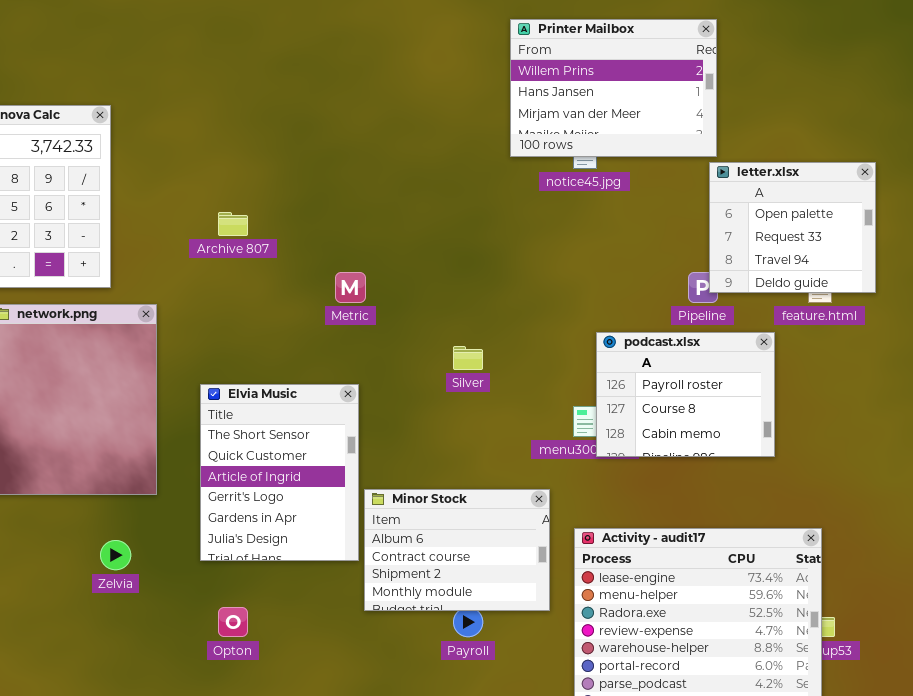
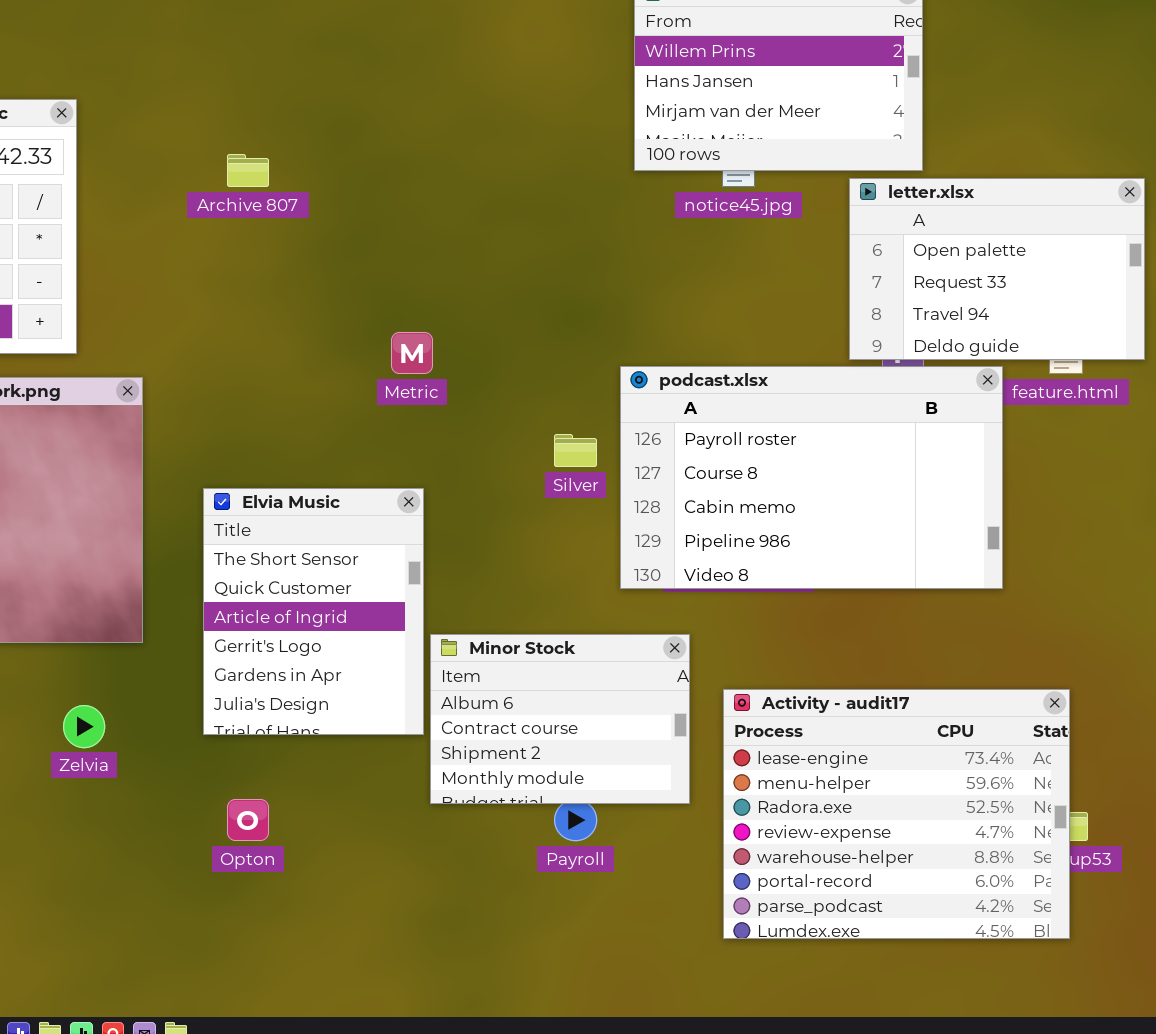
letter.xlsx: [709,162,876,293] -> [849,178,1145,360], resized
Archive 807: [218,212,248,236] -> [227,154,269,187], moved
podcast.xlsx: [596,332,775,457] -> [620,366,1003,589], resized

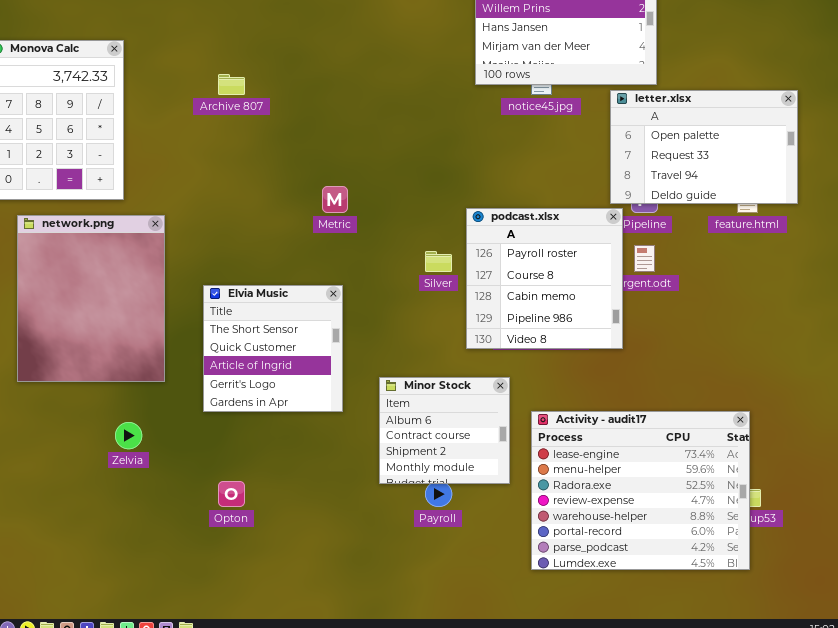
podcast.xlsx: [620,366,1003,589] -> [466,208,623,349], resized
Elvia Music: [203,488,424,735] -> [203,285,343,412], resized
Minor Stock: [430,634,690,804] -> [379,377,510,484], resized

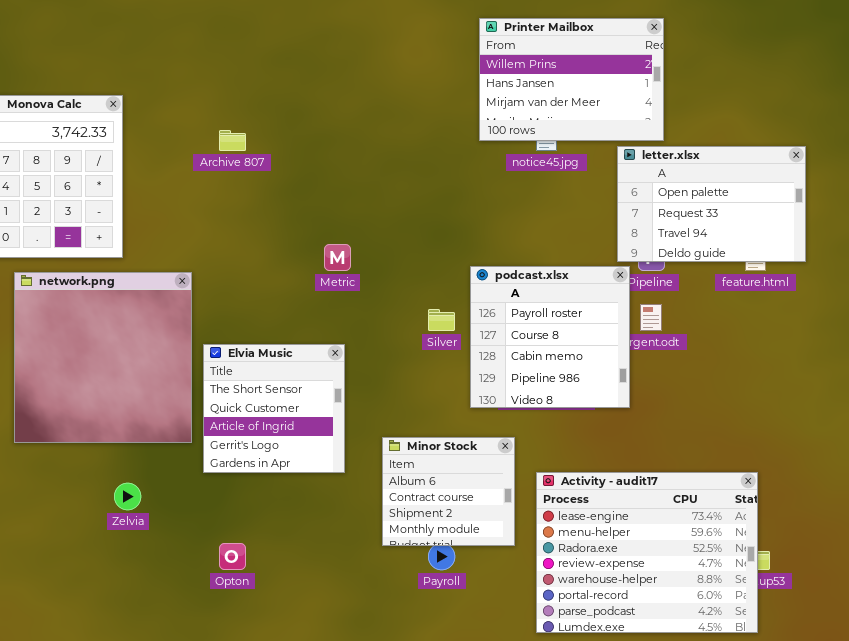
network.png: [17,215,165,382] -> [14,272,192,443], resized

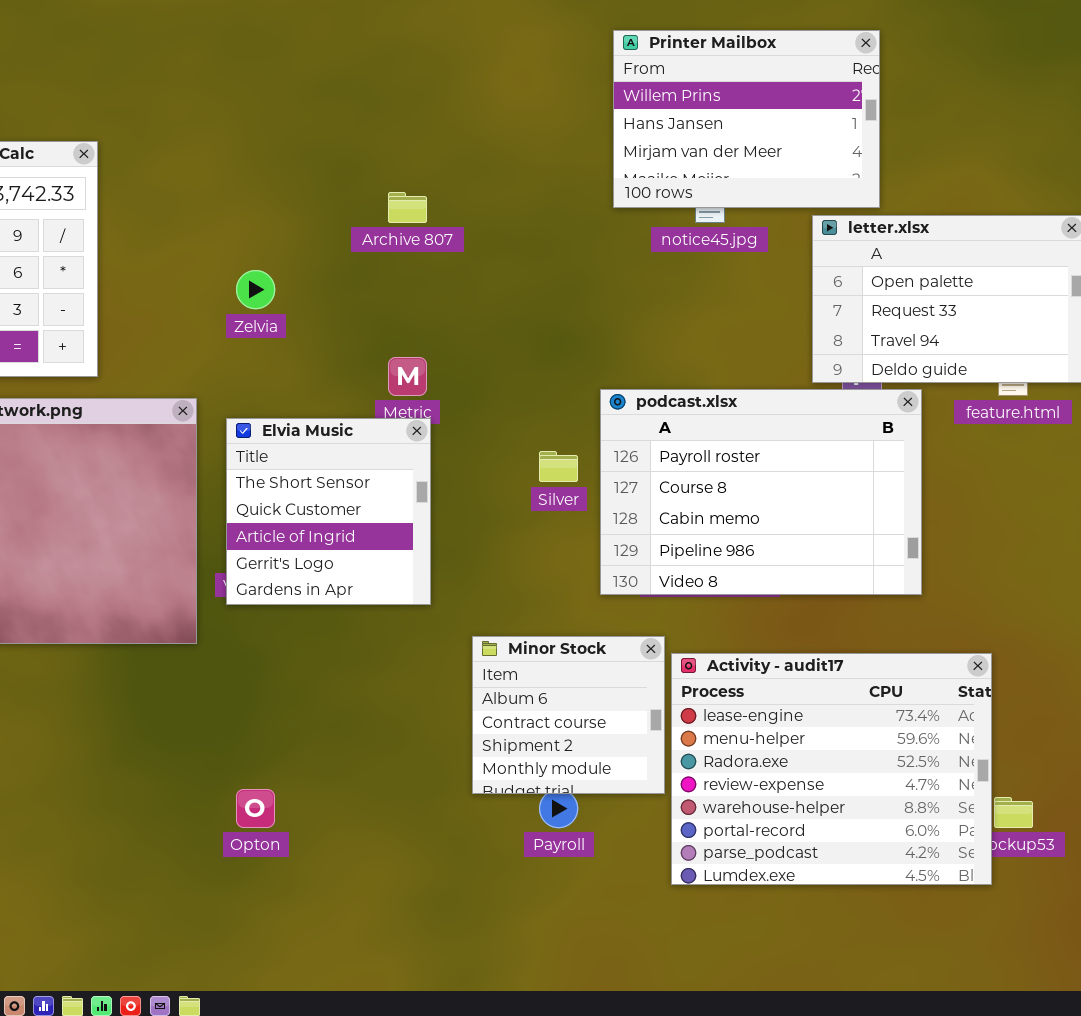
Archive 807: [219,130,246,151] -> [388,192,427,223], moved
podcast.xlsx: [470,266,630,408] -> [600,389,922,595], resized
Elvia Music: [203,344,345,473] -> [226,418,431,605], moved
Activity - audit17: [536,472,758,633] -> [671,653,992,885], moved
Zelvia: [114,483,141,510] -> [236,270,275,309], moved

